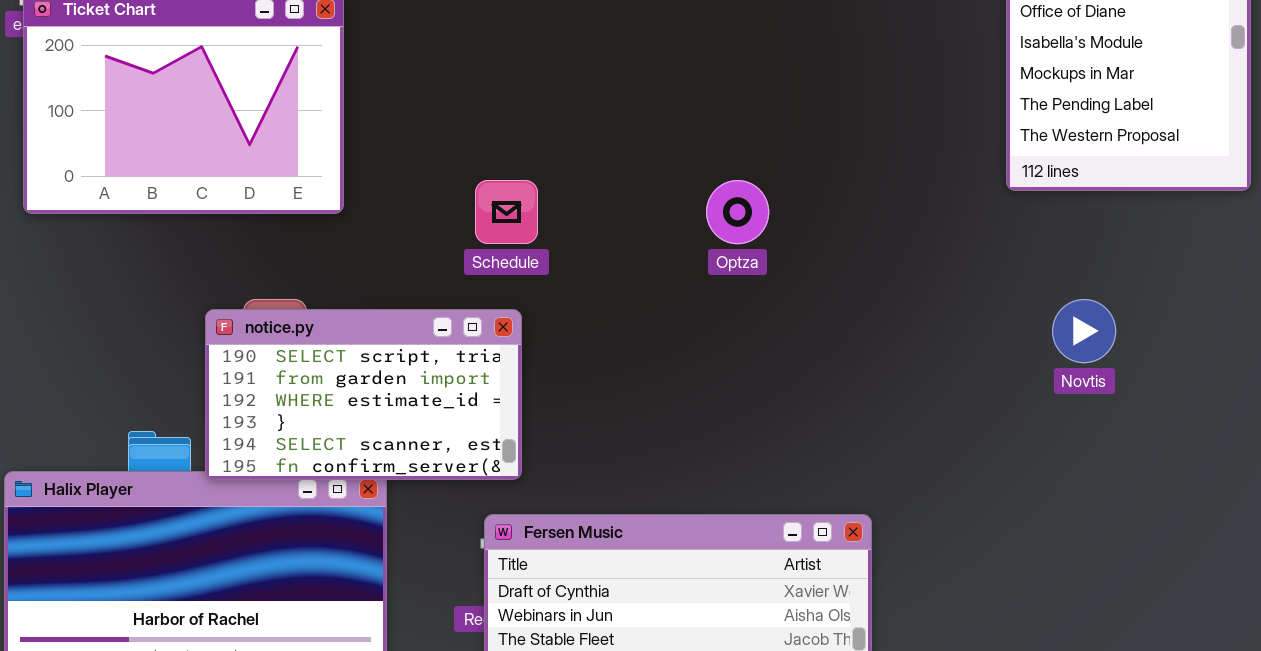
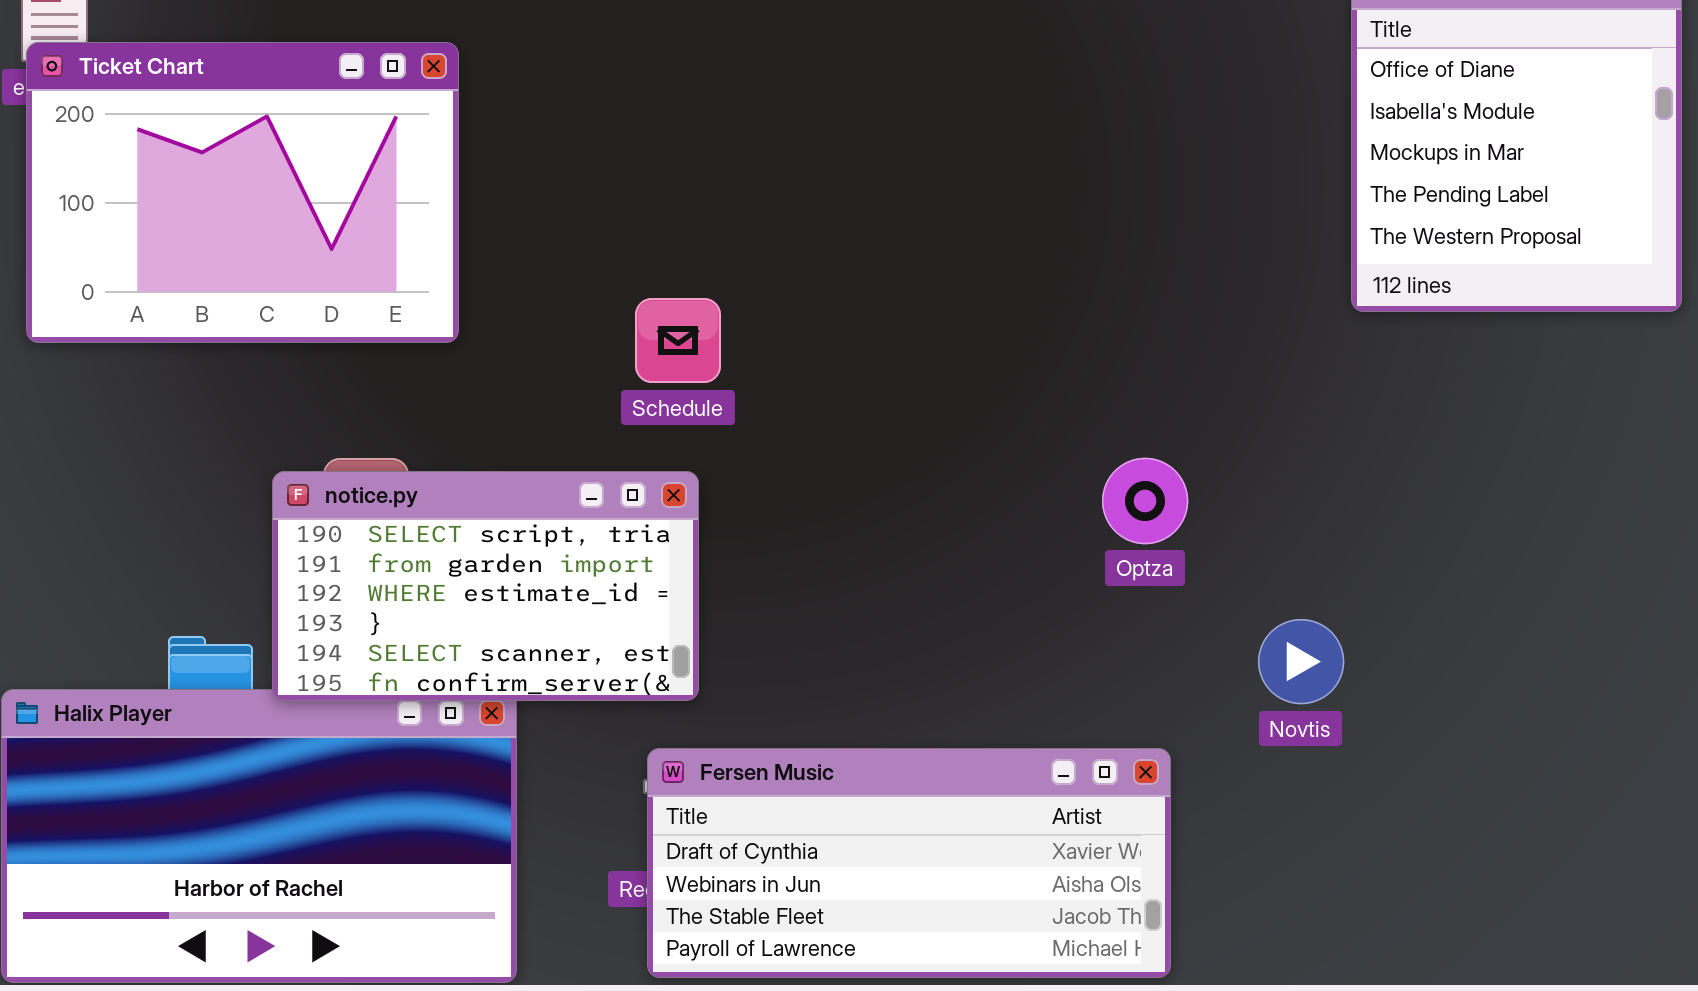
Optza: [706,180,769,244] -> [1102,458,1188,544], moved
Novtis: [1052,299,1116,363] -> [1258,619,1344,704], moved

